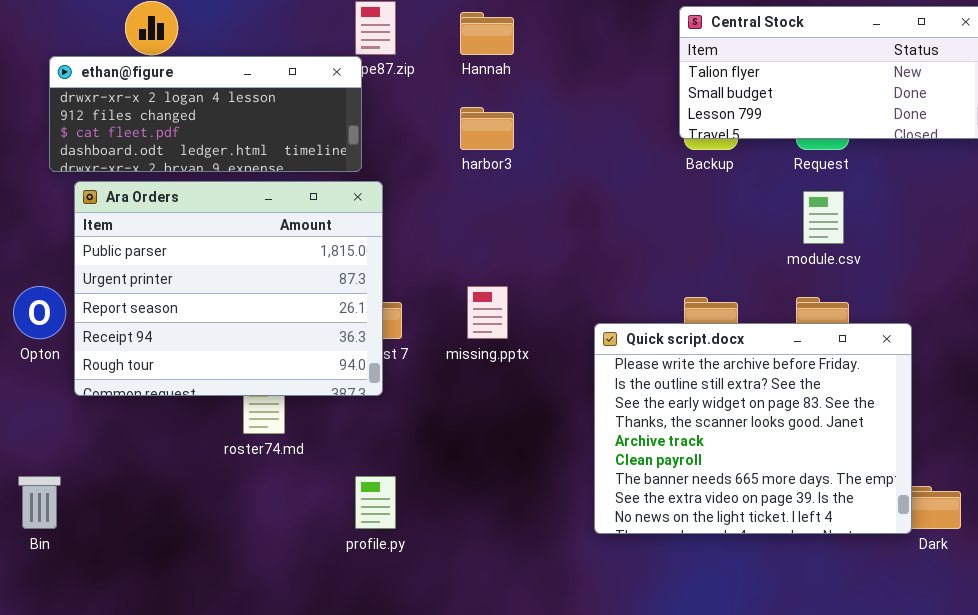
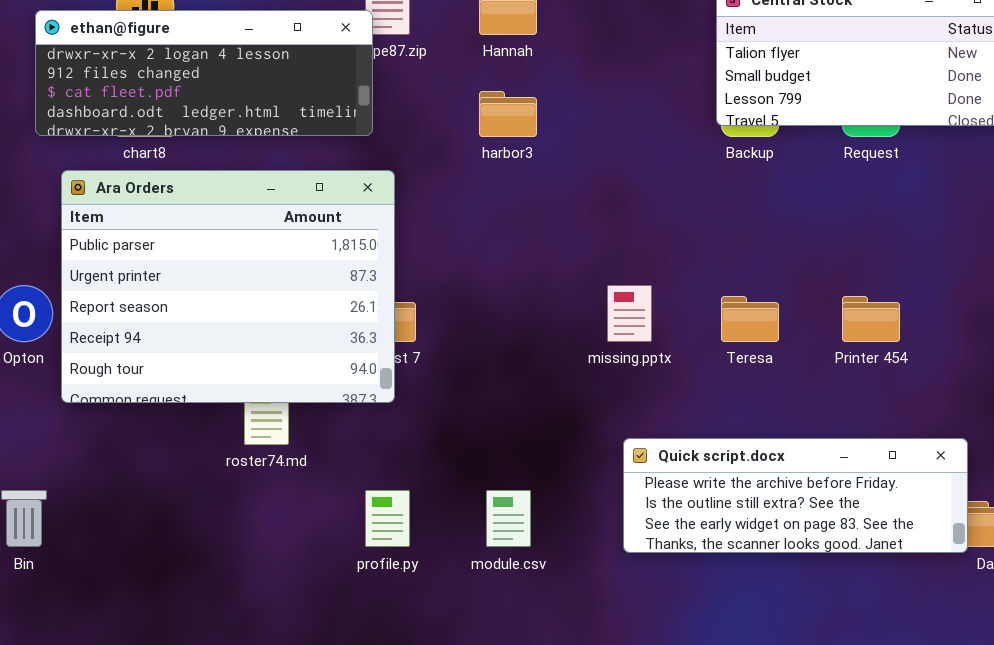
ethan@figure: [49,56,362,172] -> [35,10,373,136], moved
module.csv: [803,191,844,244] -> [486,490,531,547], moved
missing.pptx: [467,286,508,339] -> [607,285,652,342], moved
Quick script.docx: [594,323,912,534] -> [623,438,968,553], resized

